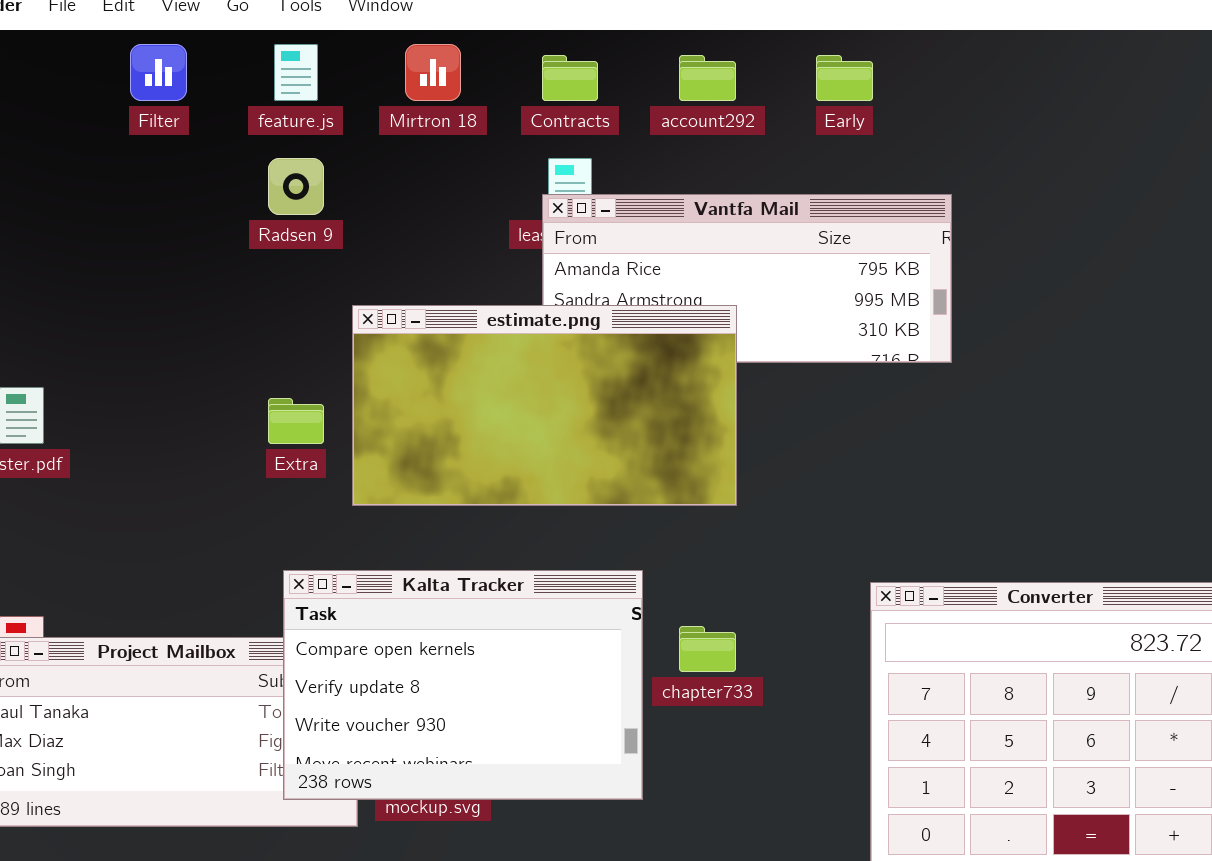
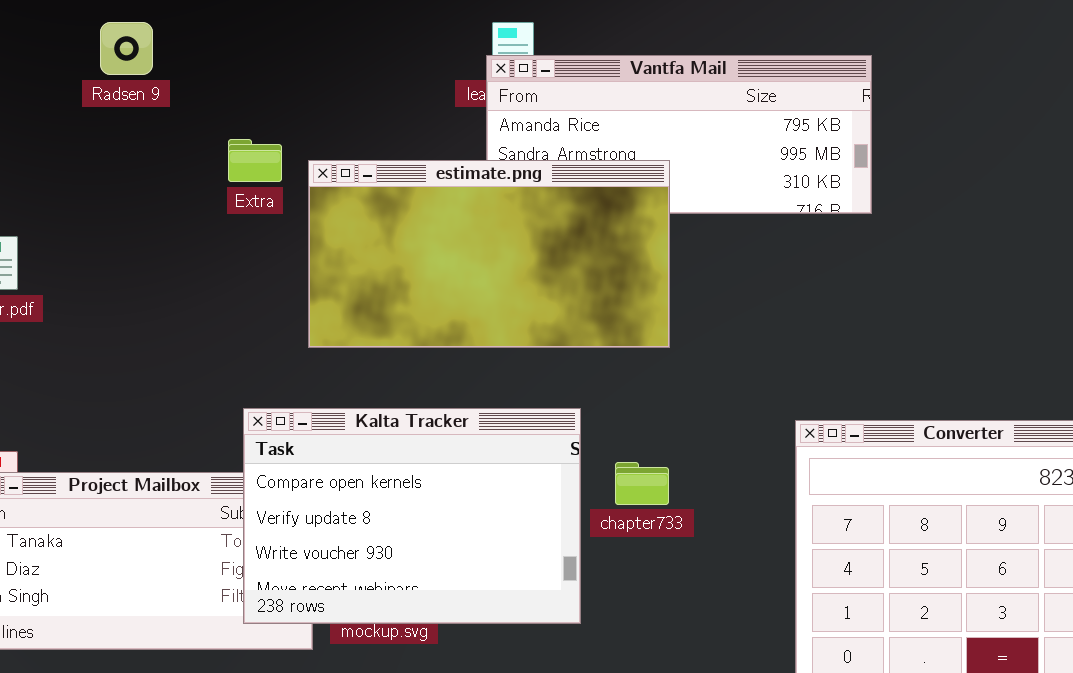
Radsen 9: [268,158,324,215] -> [100,22,153,75], moved
Extra: [268,398,324,444] -> [228,139,282,182], moved

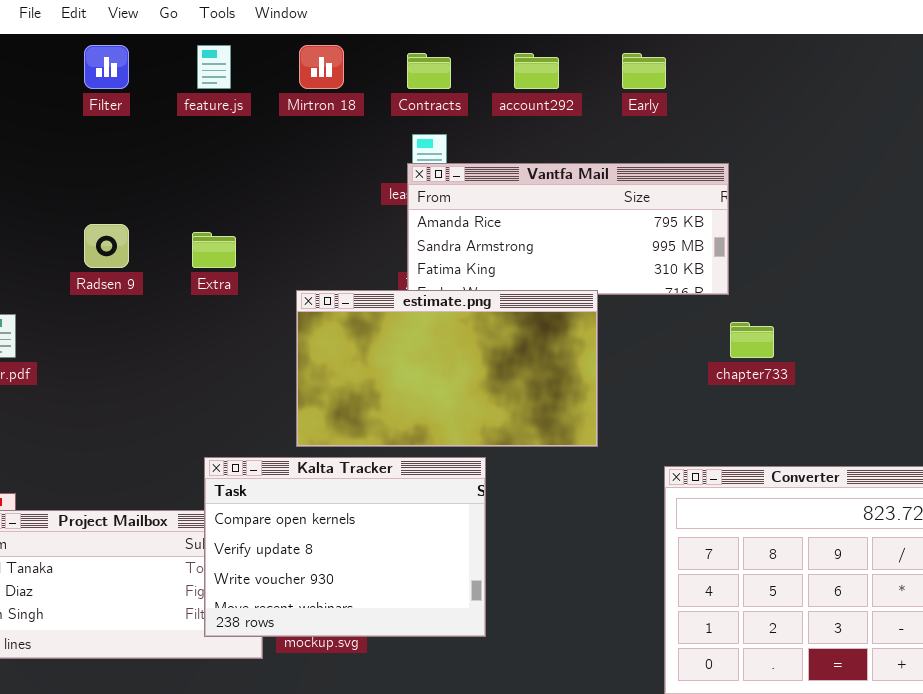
Radsen 9: [100,22,153,75] -> [84,224,129,268], moved
estimate.png: [308,160,670,348] -> [296,290,598,447], moved
chapter733: [615,462,669,505] -> [730,322,774,358], moved

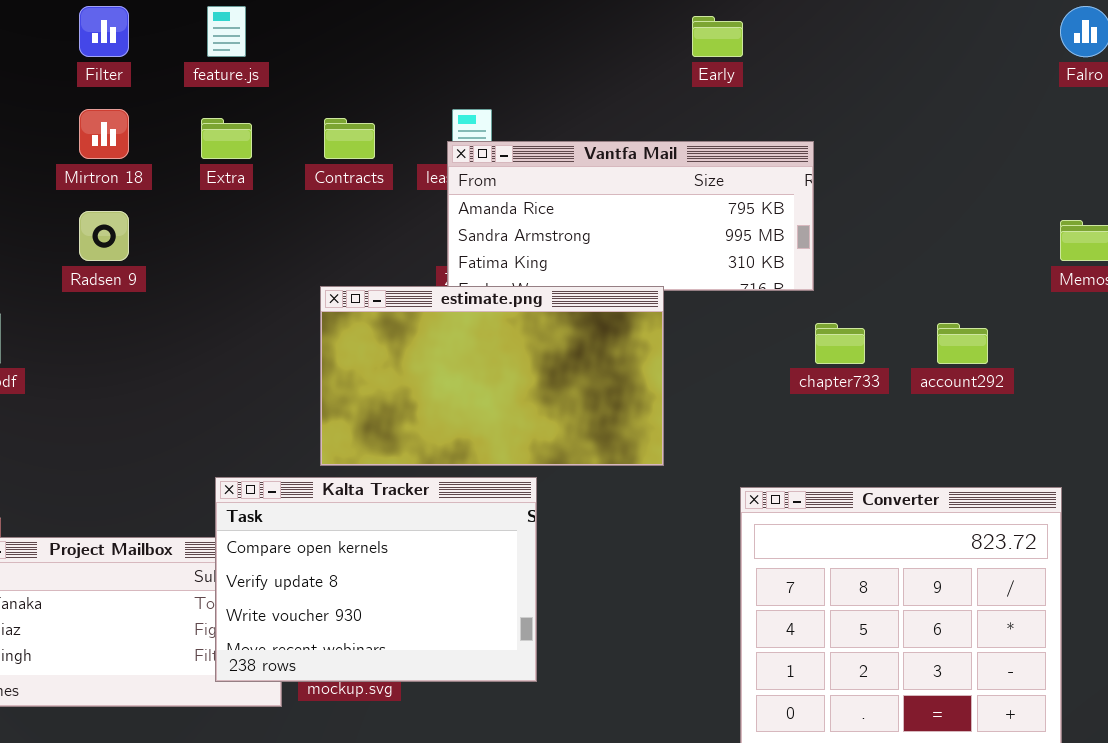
Mirtron 18: [299,45,344,89] -> [79,109,129,159], moved
Contracts: [407,53,451,89] -> [324,118,375,159], moved
account292: [514,53,559,89] -> [937,323,988,364], moved
Extra: [192,232,236,268] -> [201,118,252,159], moved

